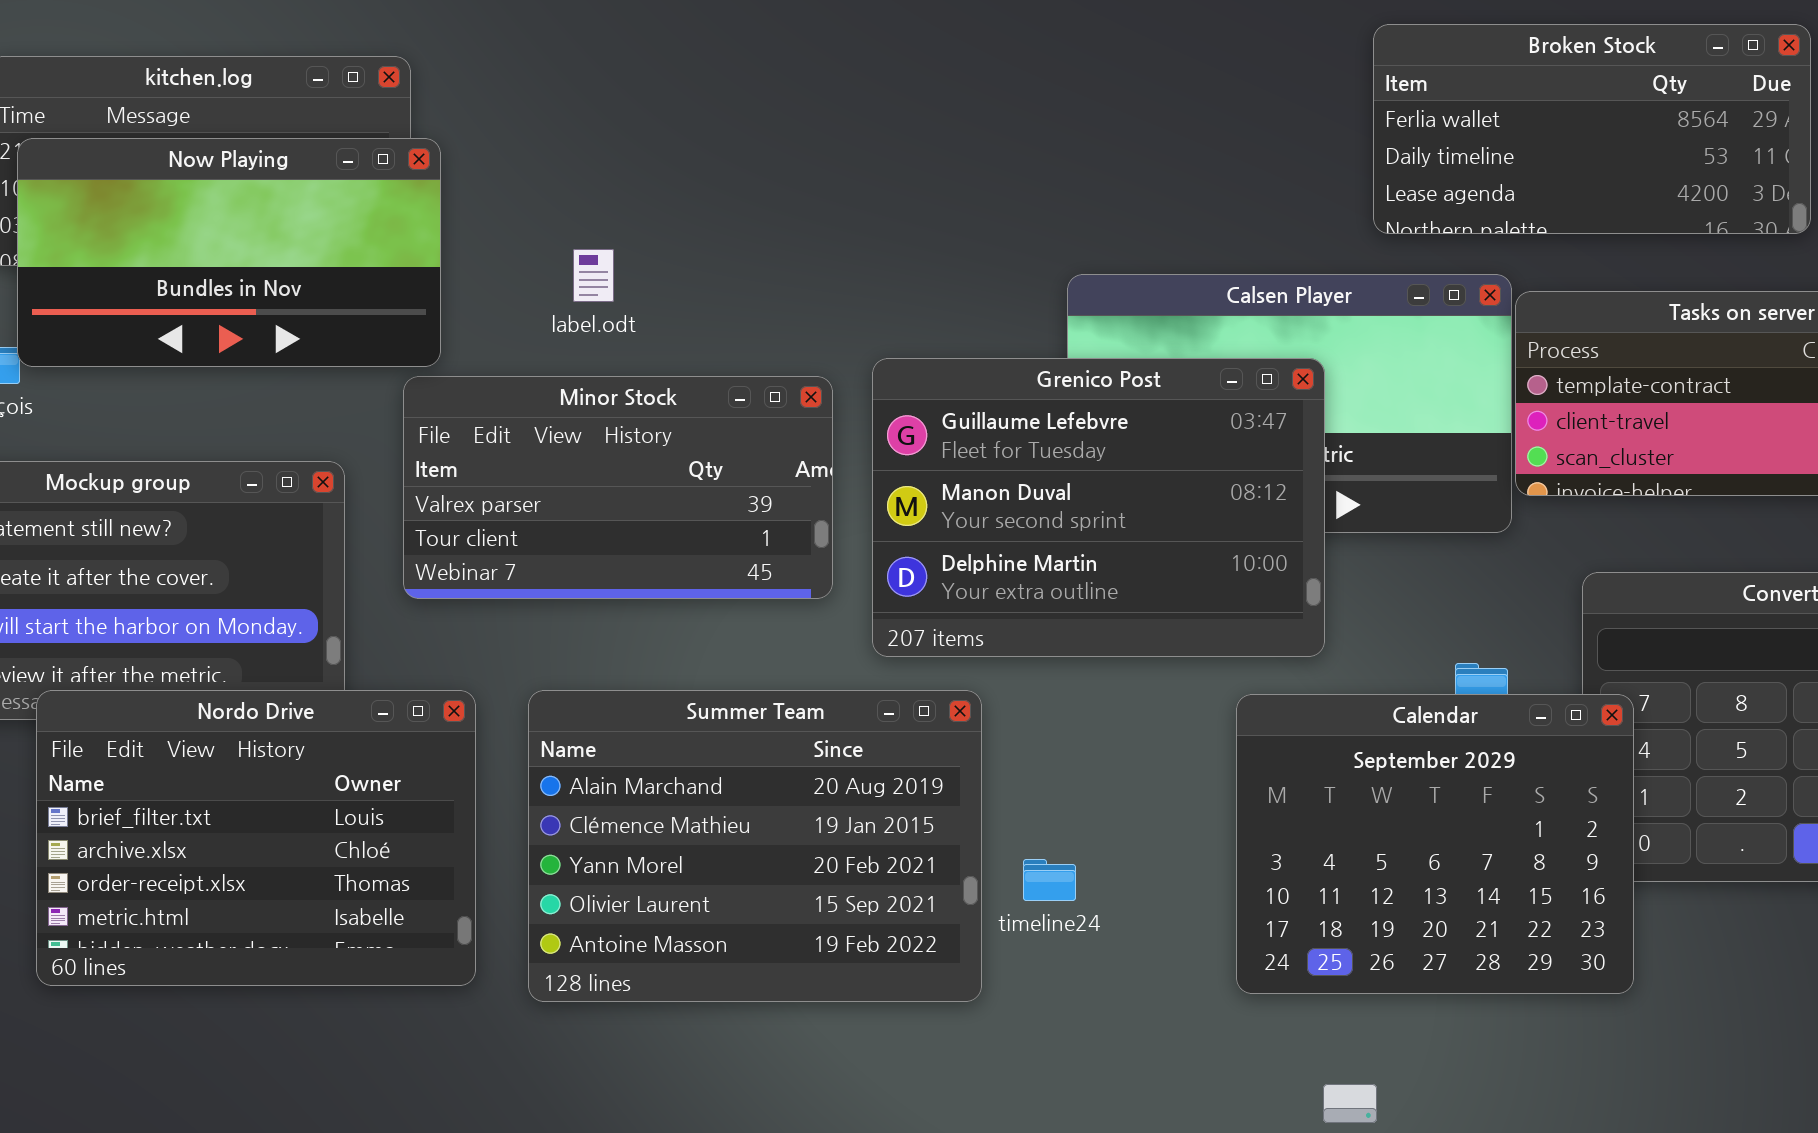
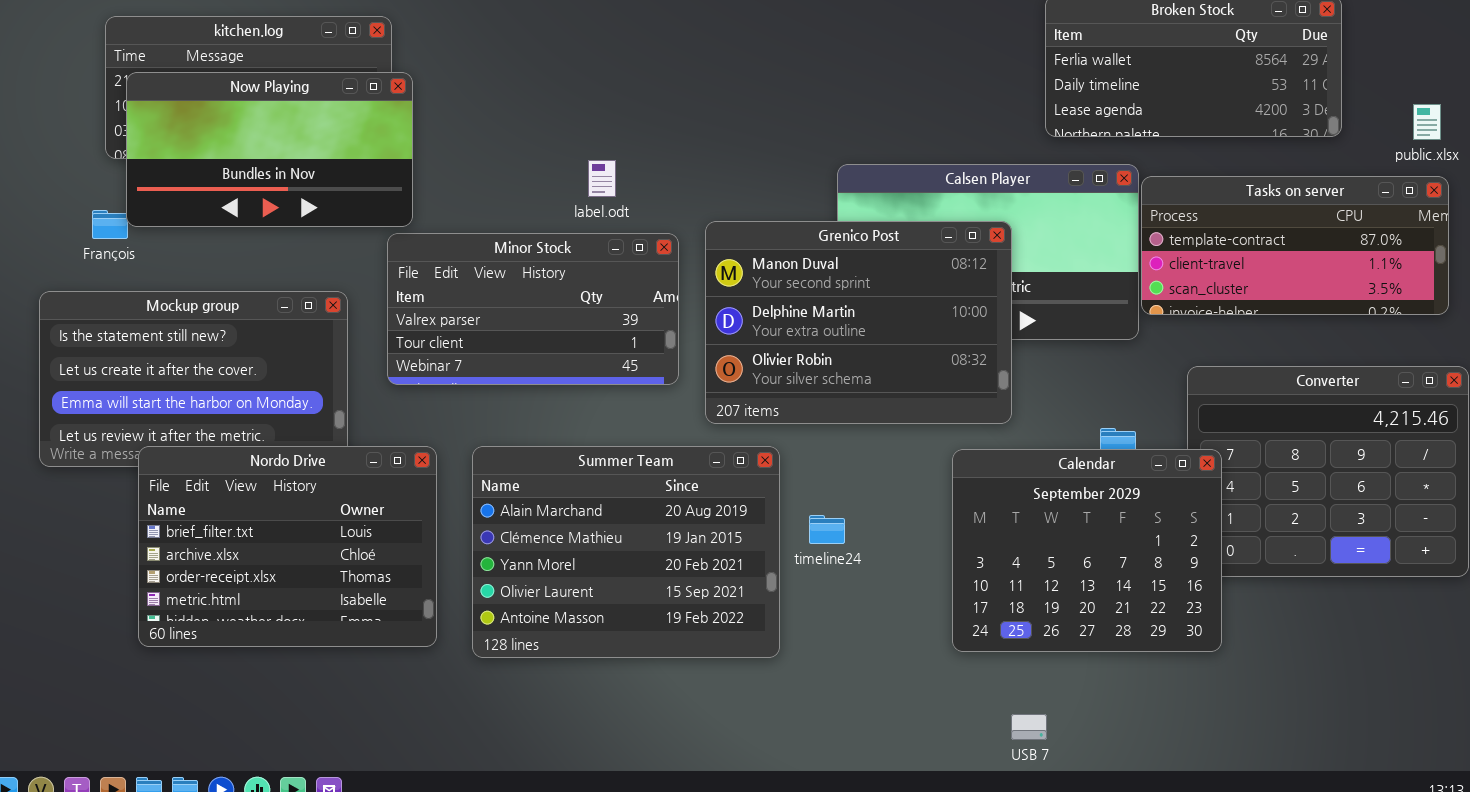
label.odt: [573,249,614,302] -> [588,160,616,197], moved
Grenico Post: [872,358,1325,657] -> [705,221,1012,424], scrolled down 1 row
timeline24: [1023,859,1076,901] -> [809,515,845,544], moved

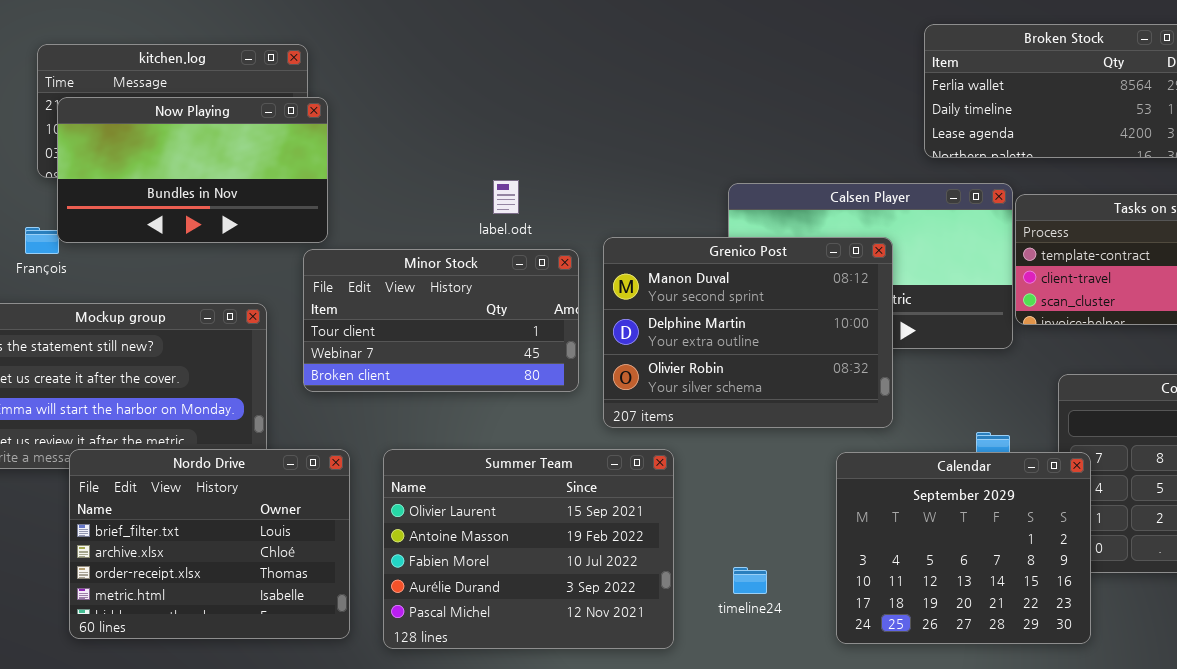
Minor Stock: [387,233,679,385] -> [303,249,579,392], scrolled down 1 row
Summer Team: [472,446,780,658] -> [383,449,674,649], scrolled down 3 rows
timeline24: [809,515,845,544] -> [733,567,767,594], moved

